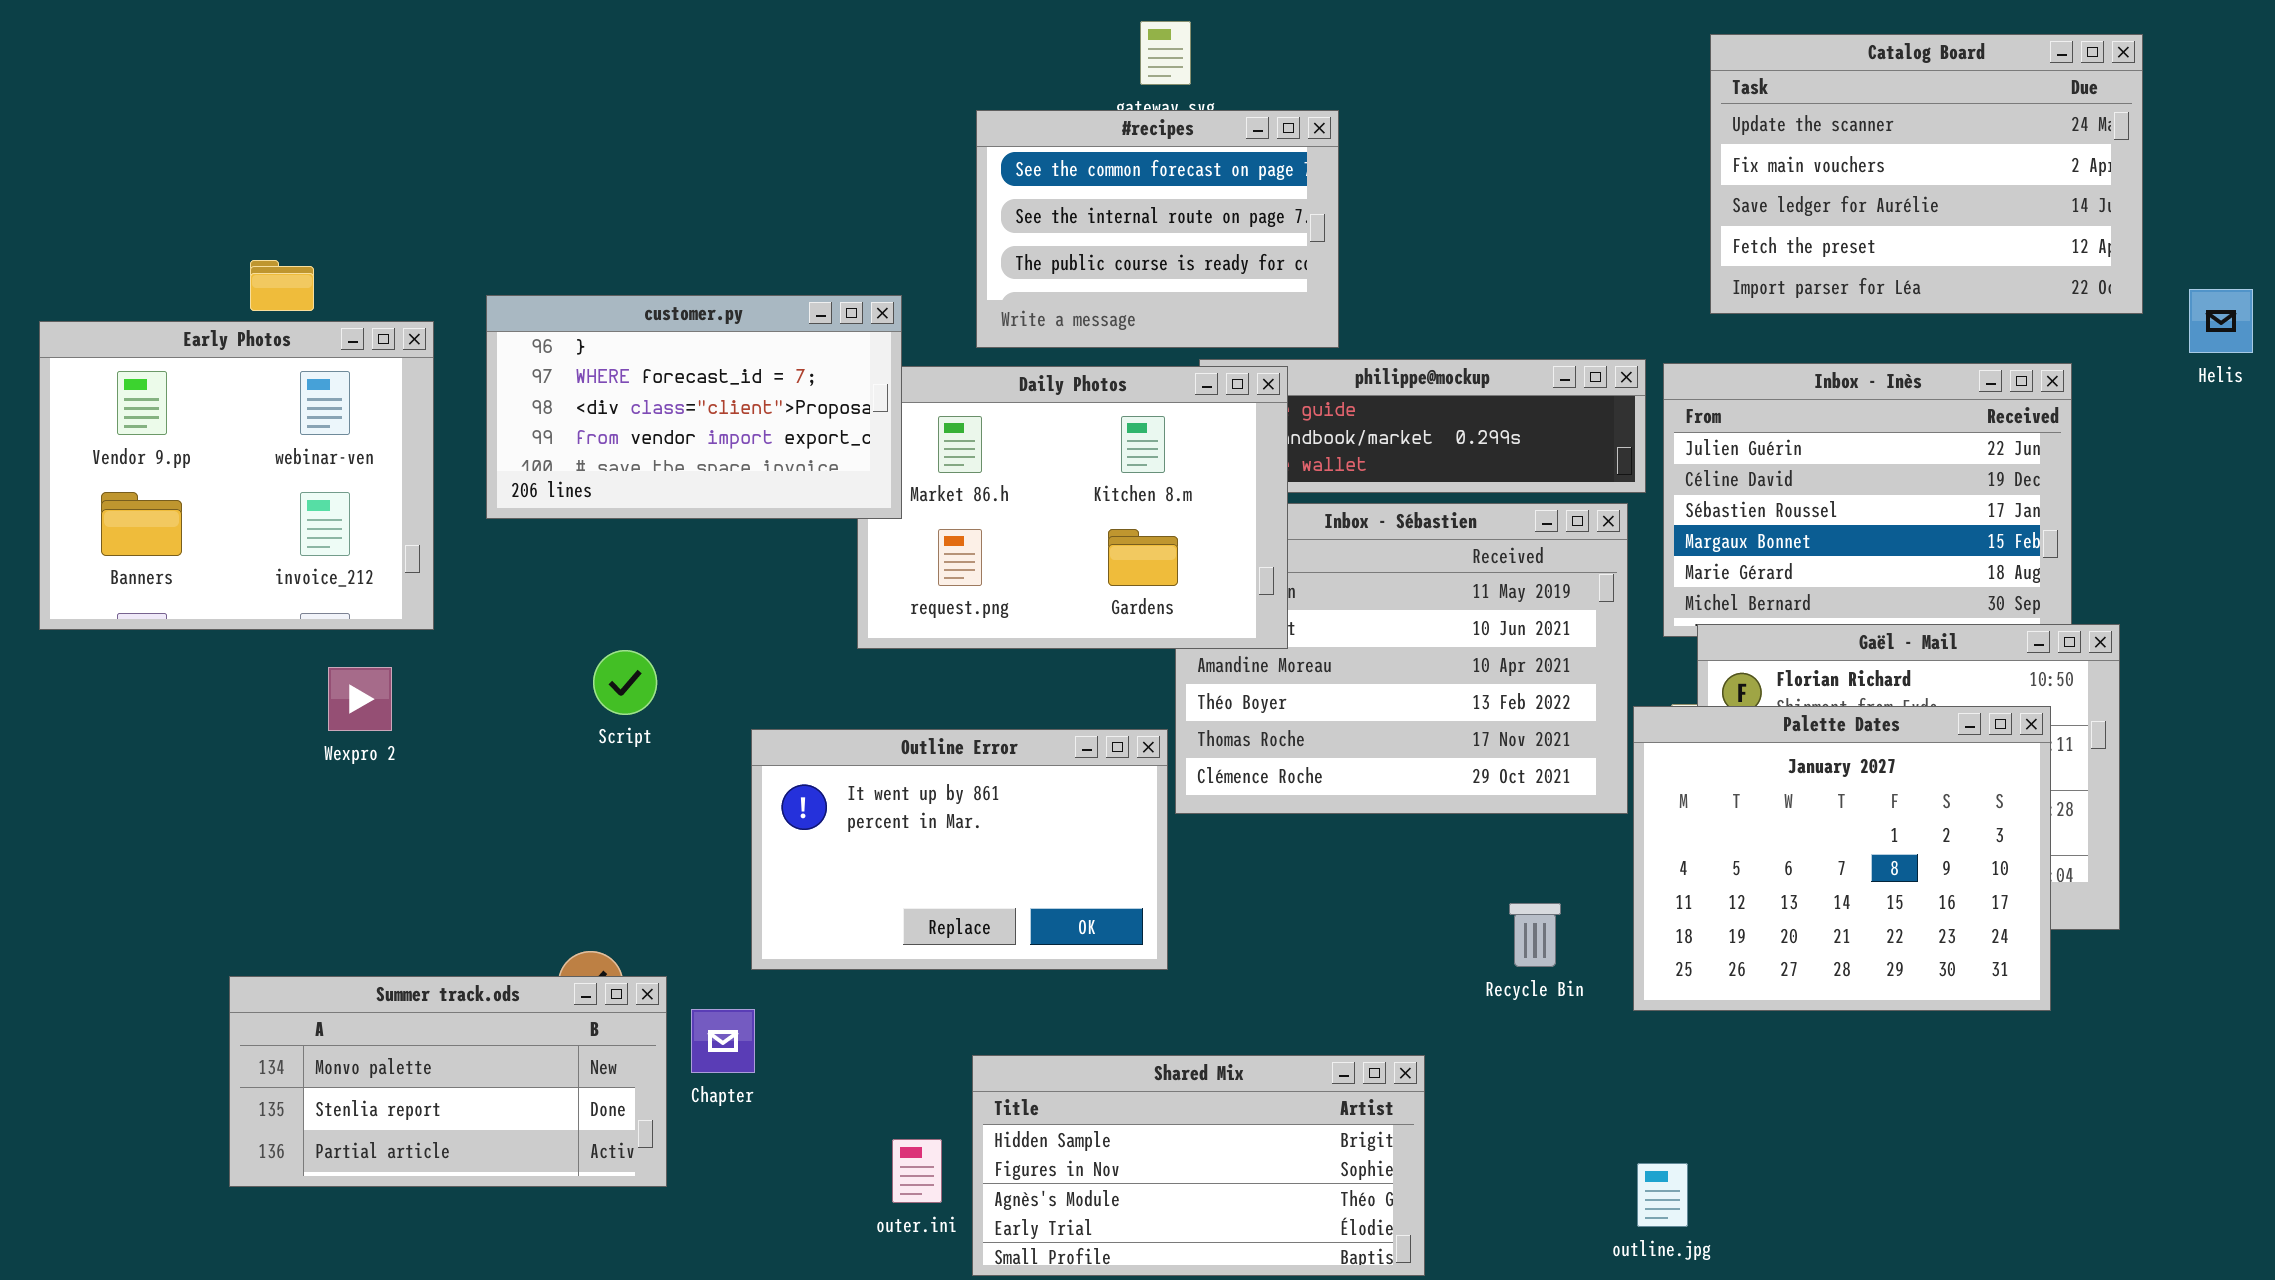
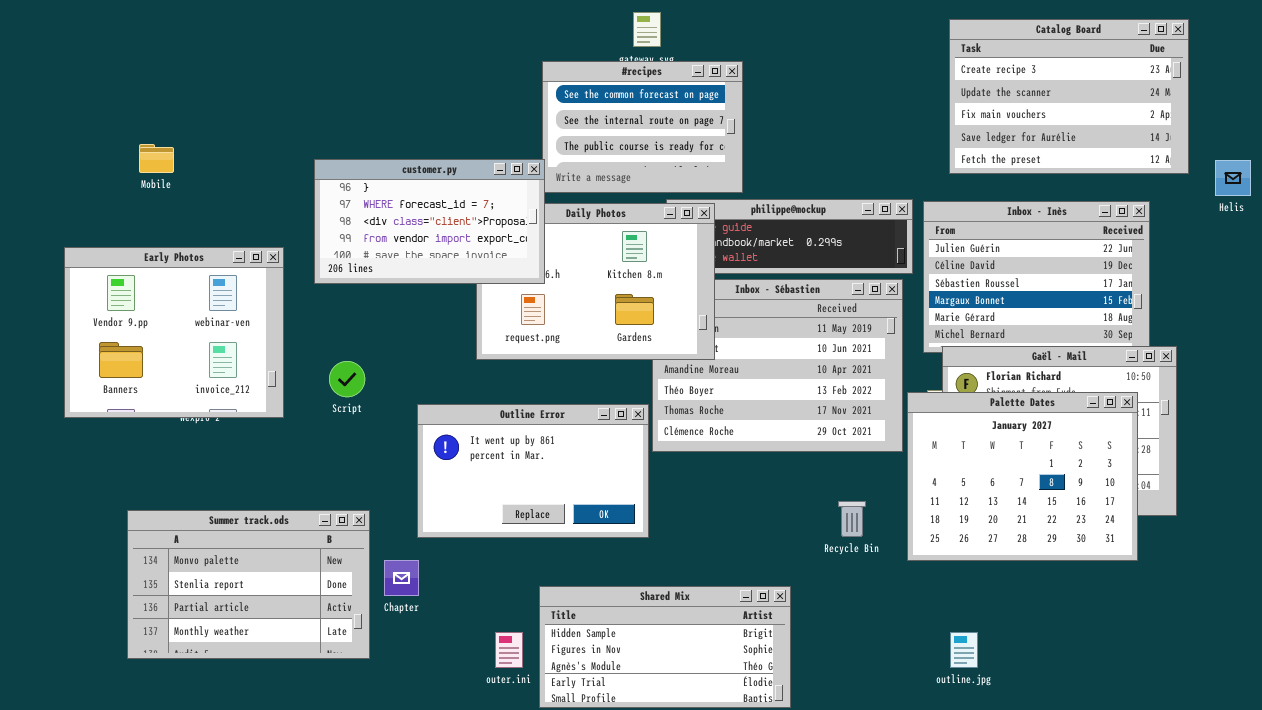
Catalog Board: [1710,34,2143,314] -> [949,19,1189,174], scrolled up 1 row
customer.py: [486,295,902,519] -> [314,159,545,284], moved
Early Photos: [39,321,434,630] -> [64,247,284,418], moved
Summer track.ods: [229,976,667,1187] -> [127,510,370,659], resized
outline.jpg: [1637,1163,1688,1227] -> [950,632,978,668], moved

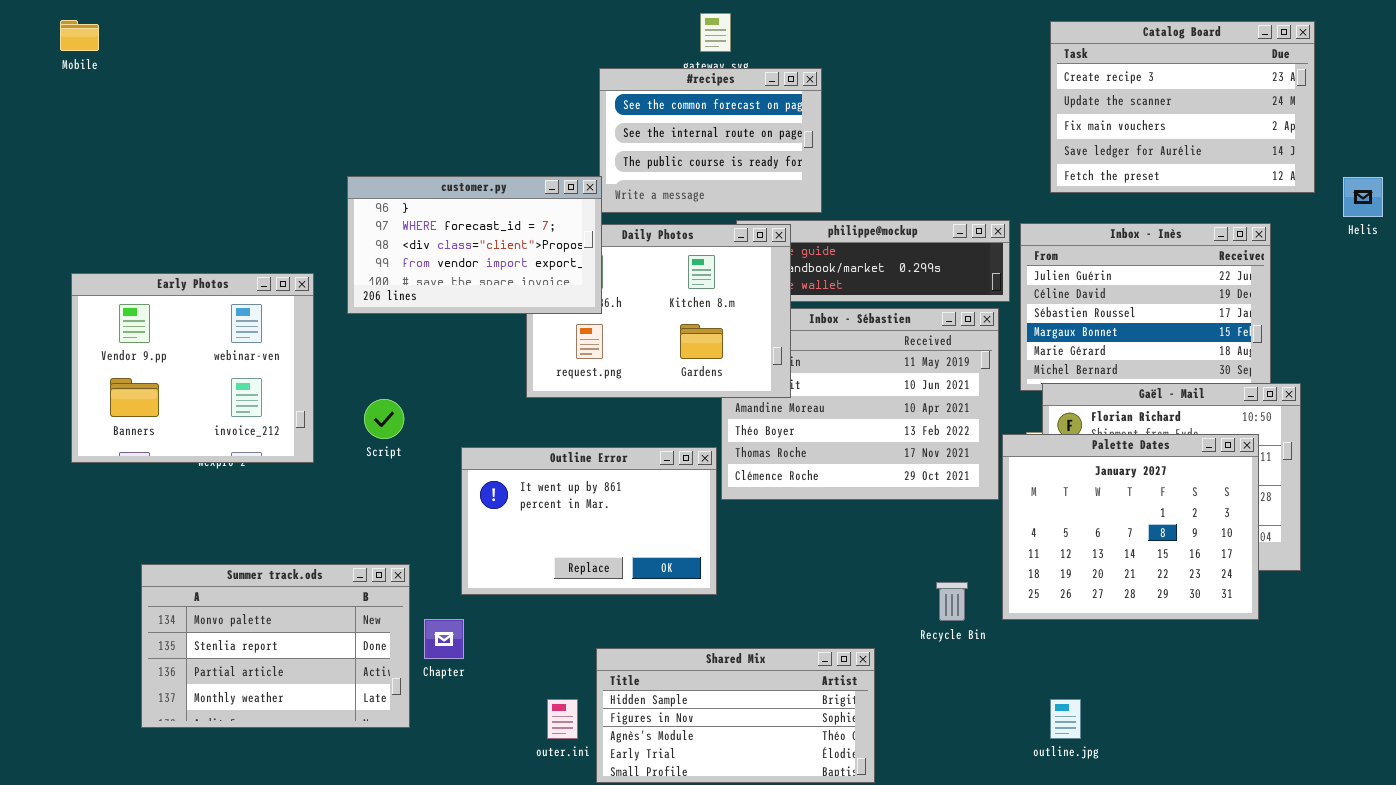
Mobile: [139,144,174,173] -> [60,20,99,51], moved
Recycle Bin: [838,501,866,537] -> [936,582,968,621], moved

